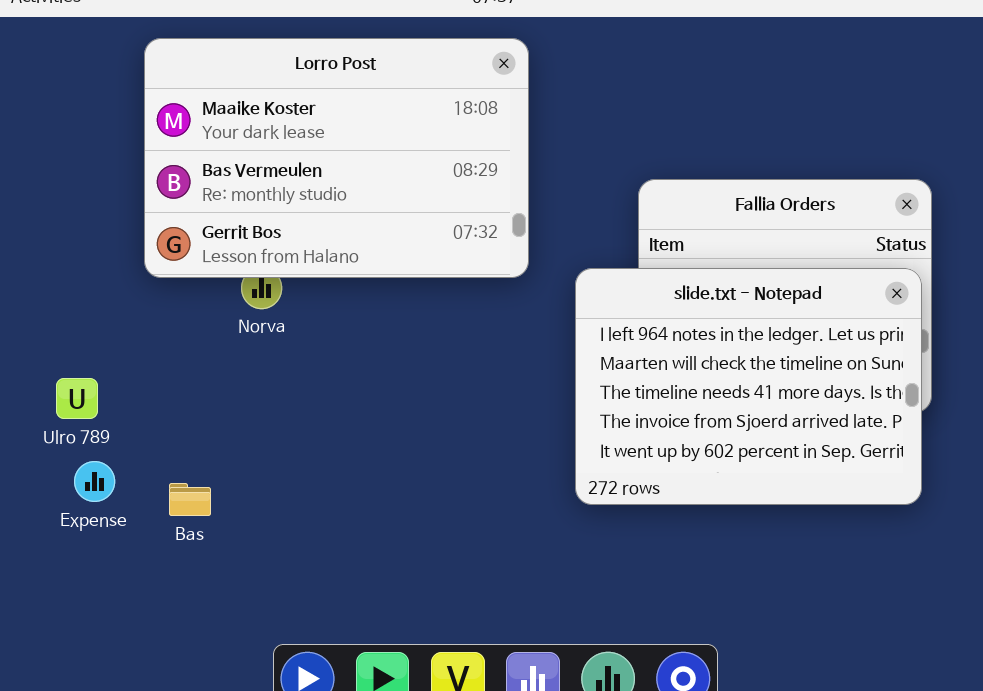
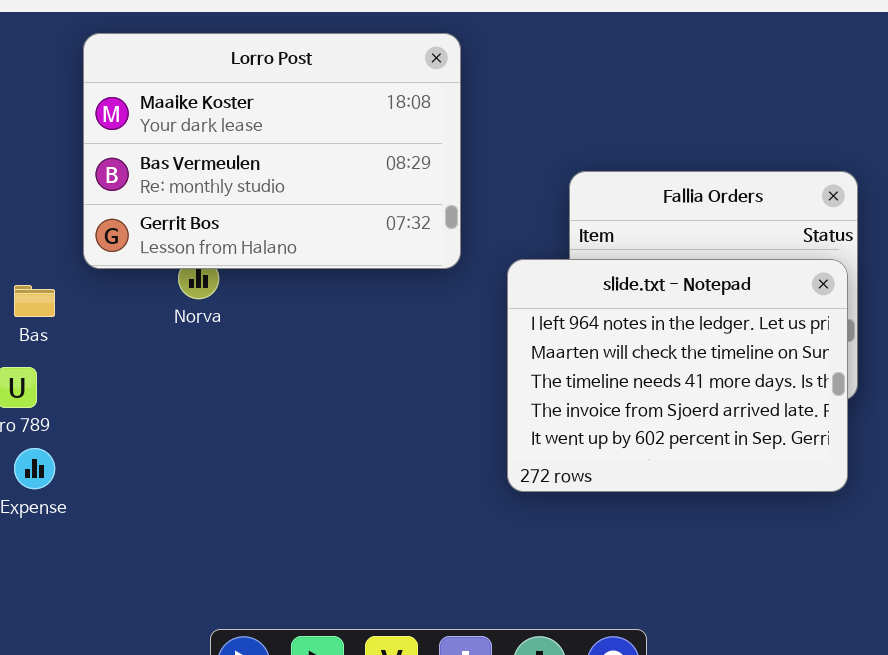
Bas: [169,483,211,516] -> [14,285,55,317], moved

